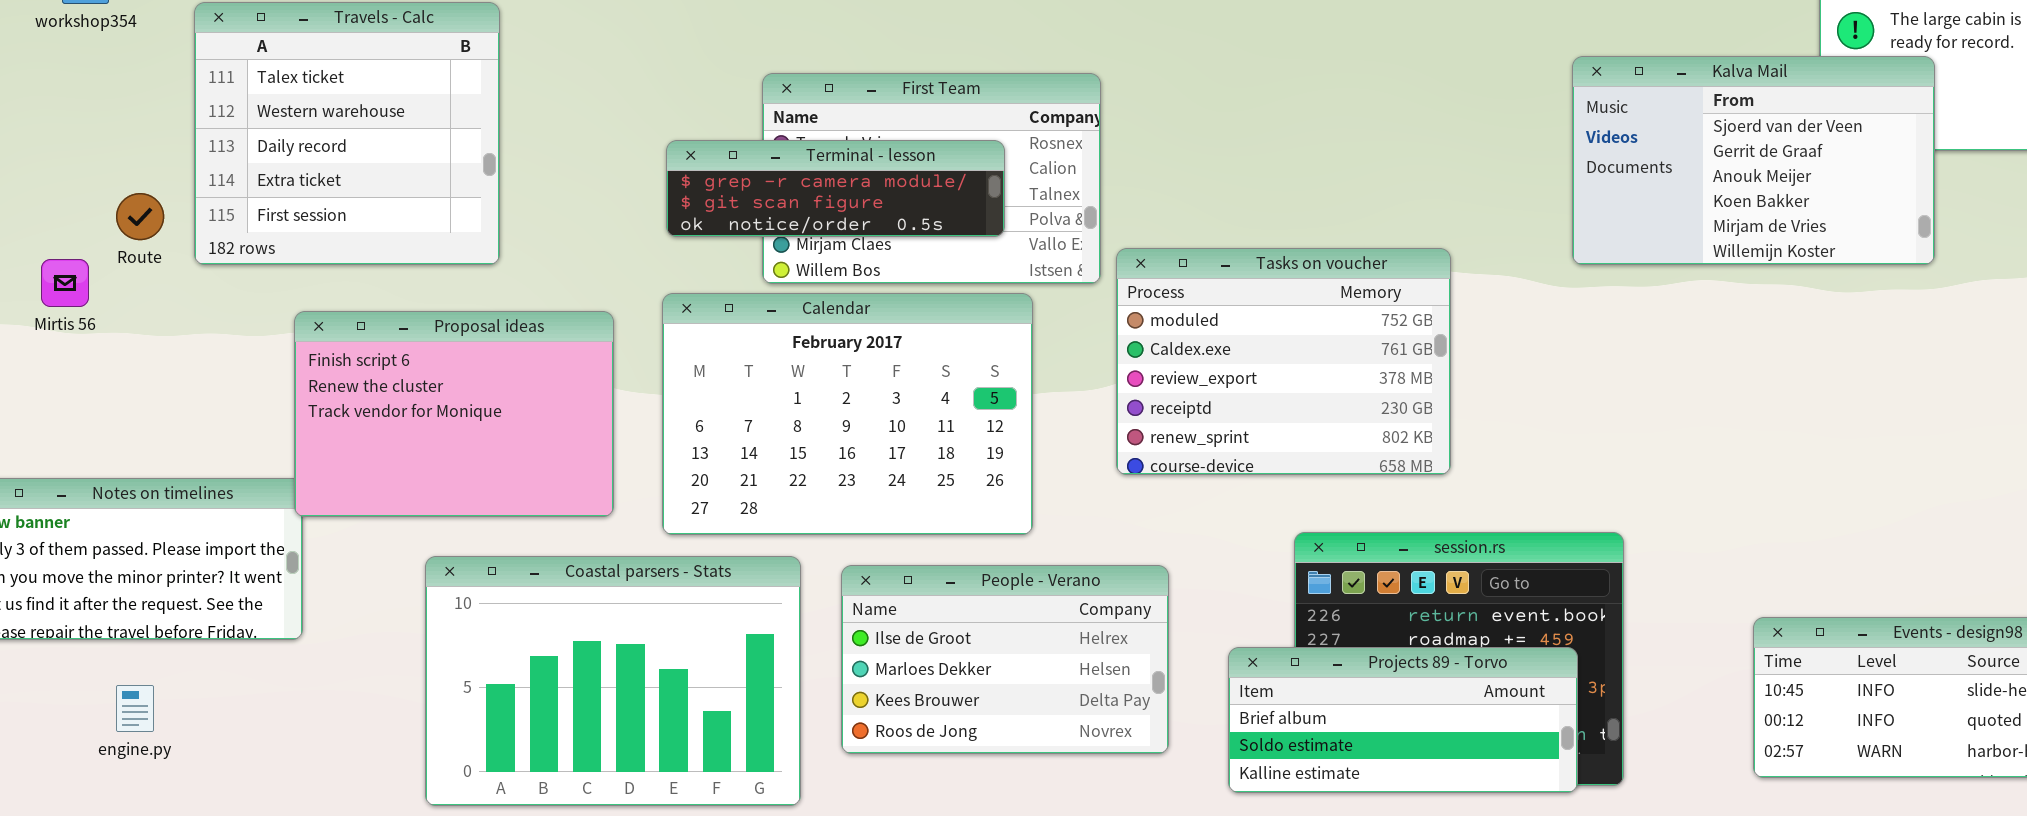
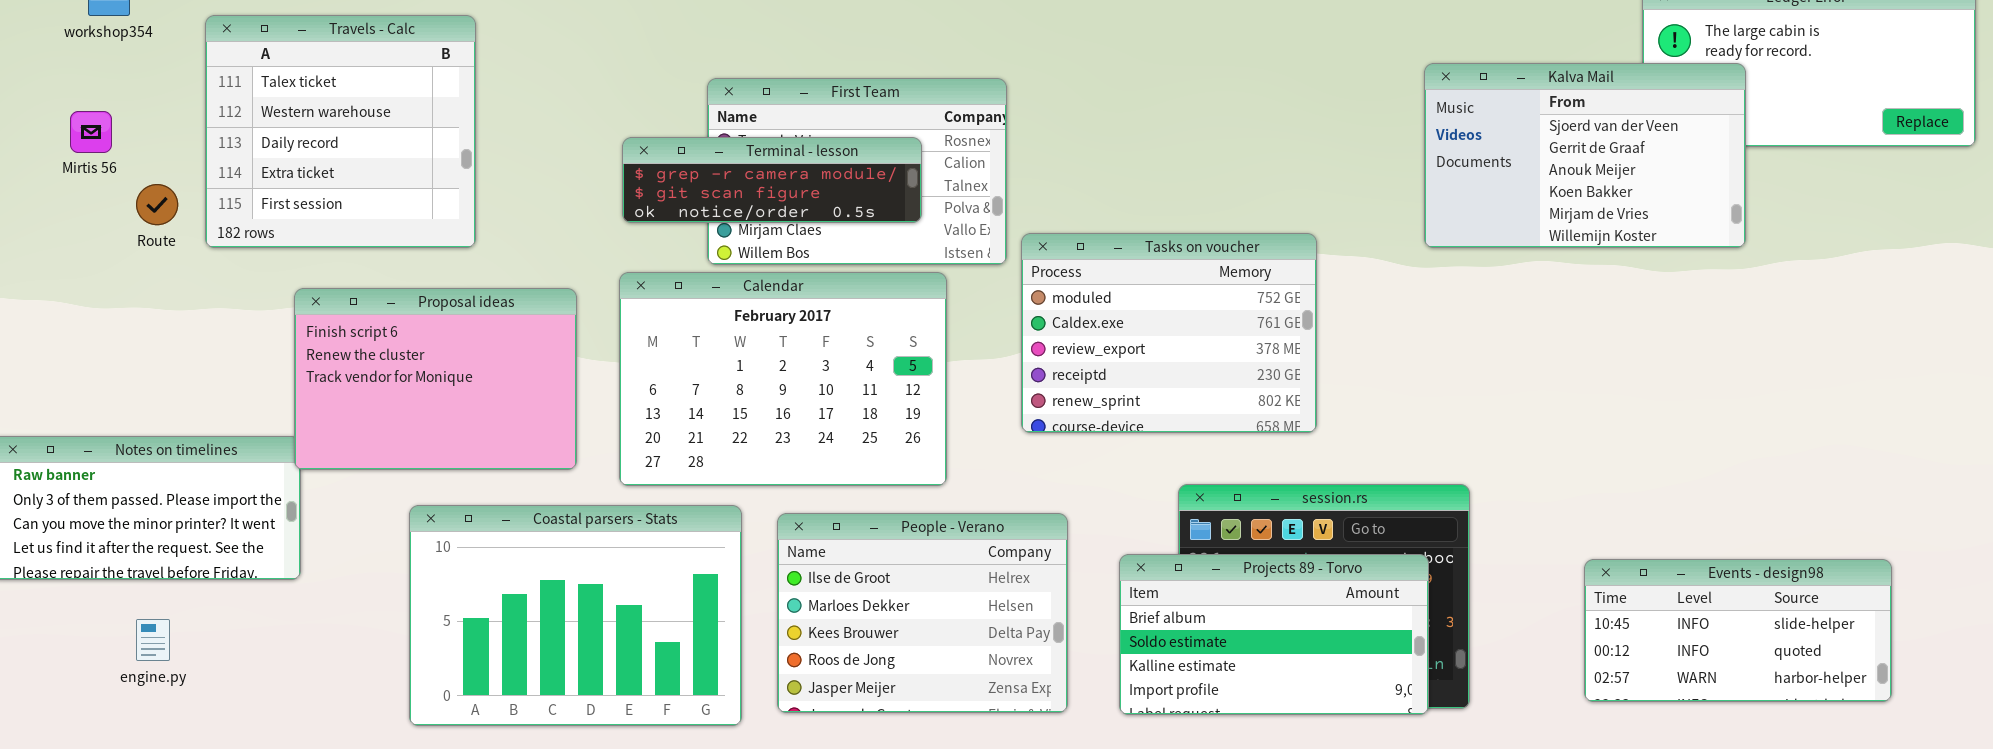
Mirtis 56: [41,259,89,307] -> [70,111,112,153], moved
People - Verano: [841,565,1169,754] -> [777,513,1068,713], resized
Projects 89 - Torvo: [1228,647,1578,793] -> [1119,554,1429,715], resized

